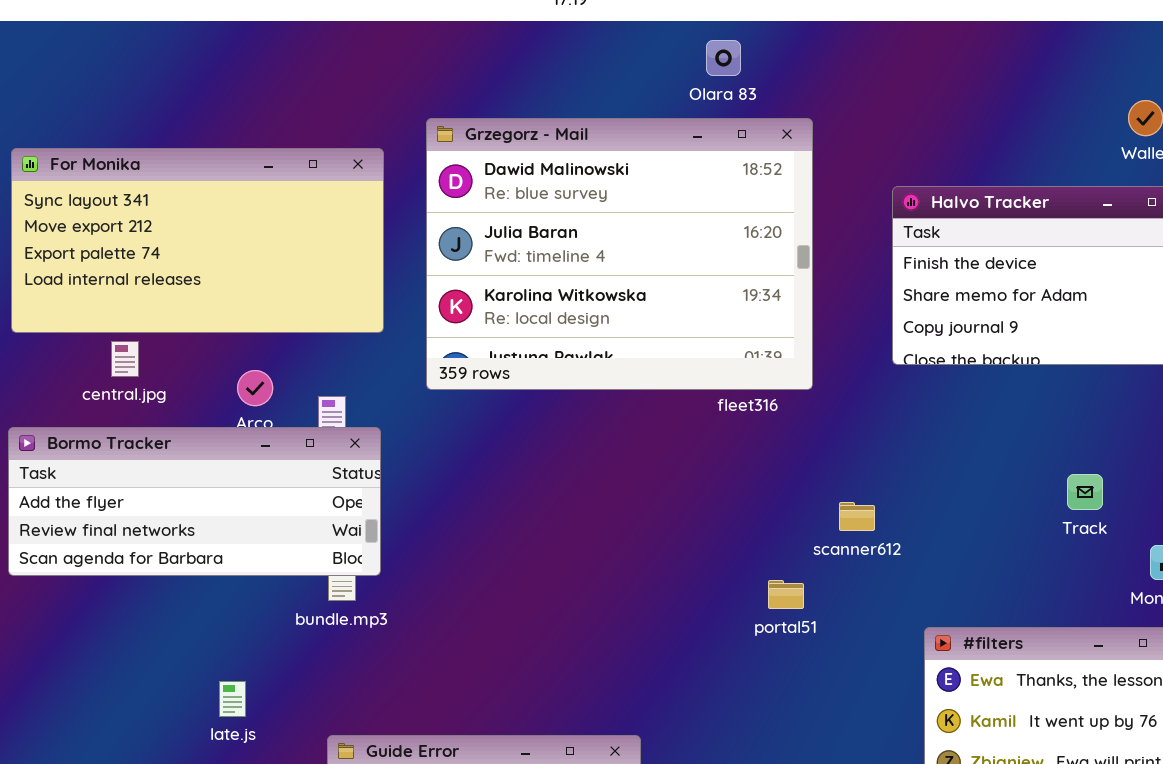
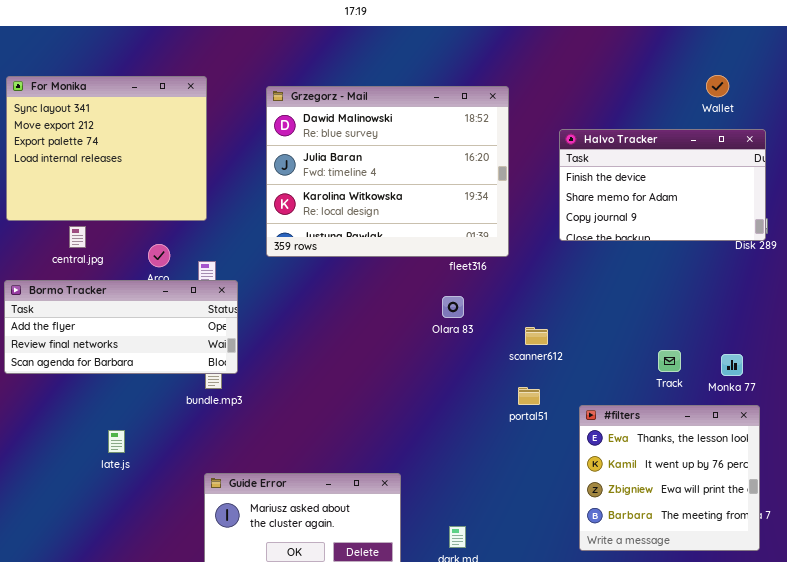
Olara 83: [706,40,741,76] -> [442,296,464,318], moved
For Monika: [11,148,384,333] -> [6,76,207,221], resized
Track: [1067,474,1103,510] -> [658,350,681,372], moved
portal51: [768,580,804,609] -> [518,387,540,405], moved
late.js: [219,681,246,717] -> [108,430,125,453], moved

